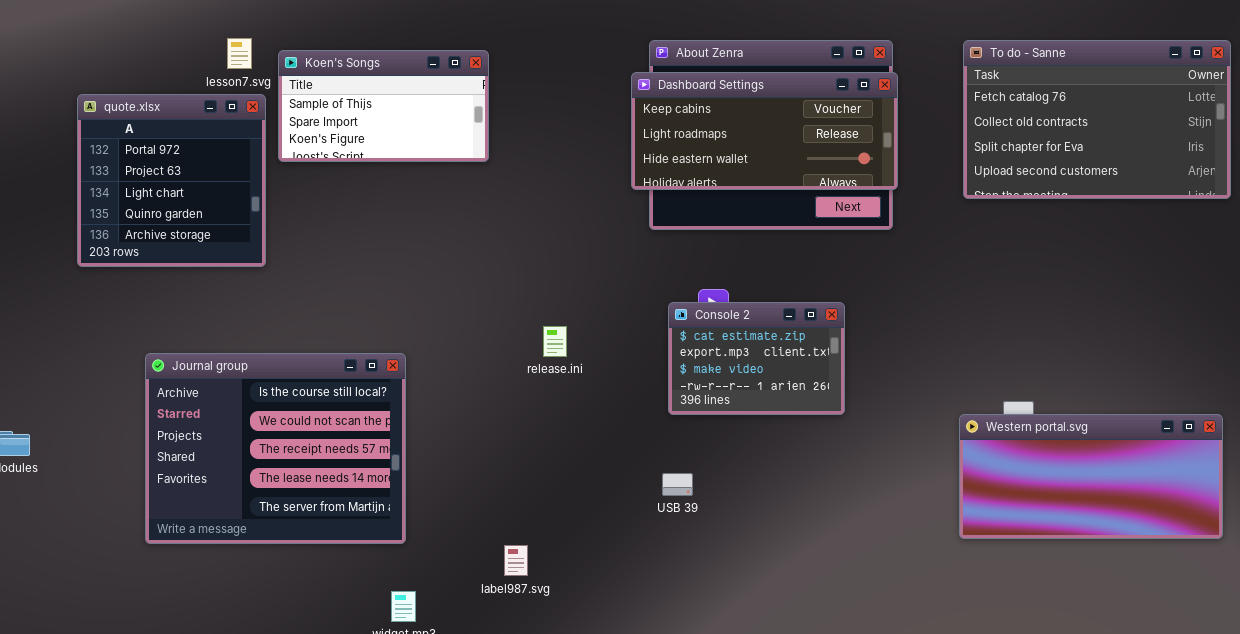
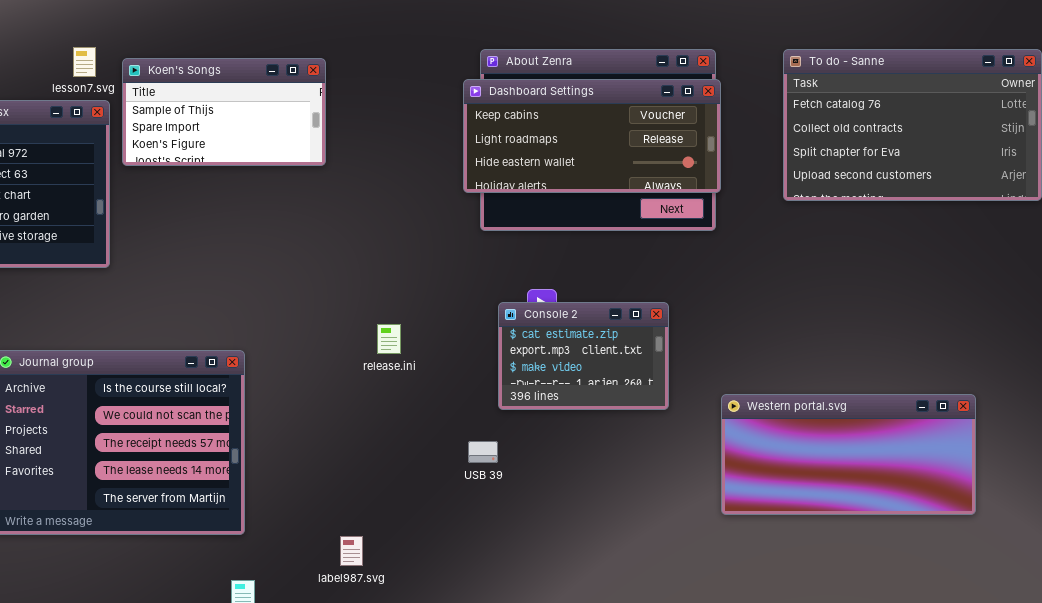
Western portal.svg: [959,414,1223,539] -> [721,394,976,515], moved
USB 39: [662,473,693,496] -> [468,441,498,463], moved

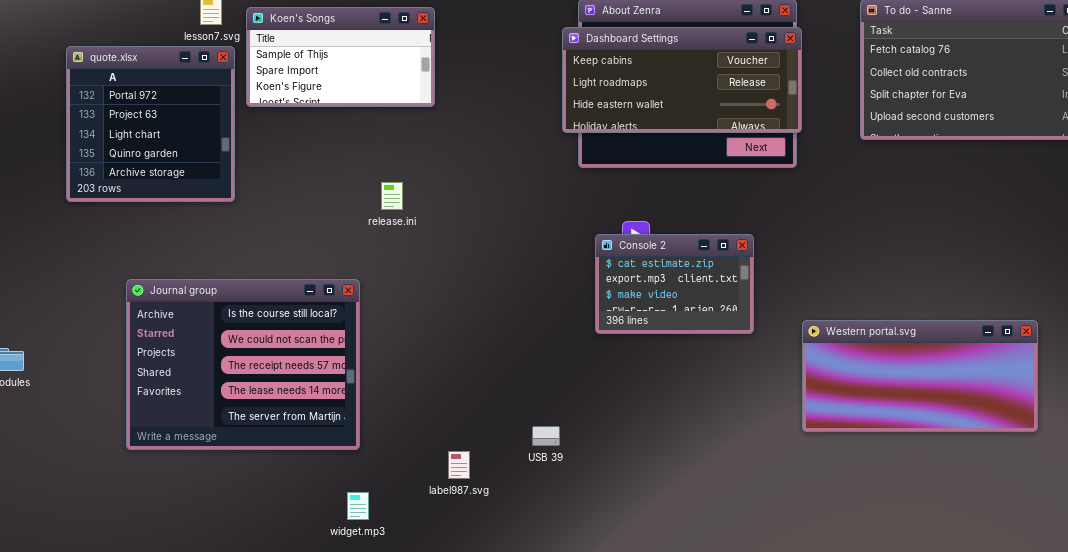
release.ini: [377,324,401,354] -> [381,182,403,210], moved
USB 39: [468,441,498,463] -> [532,426,560,446], moved

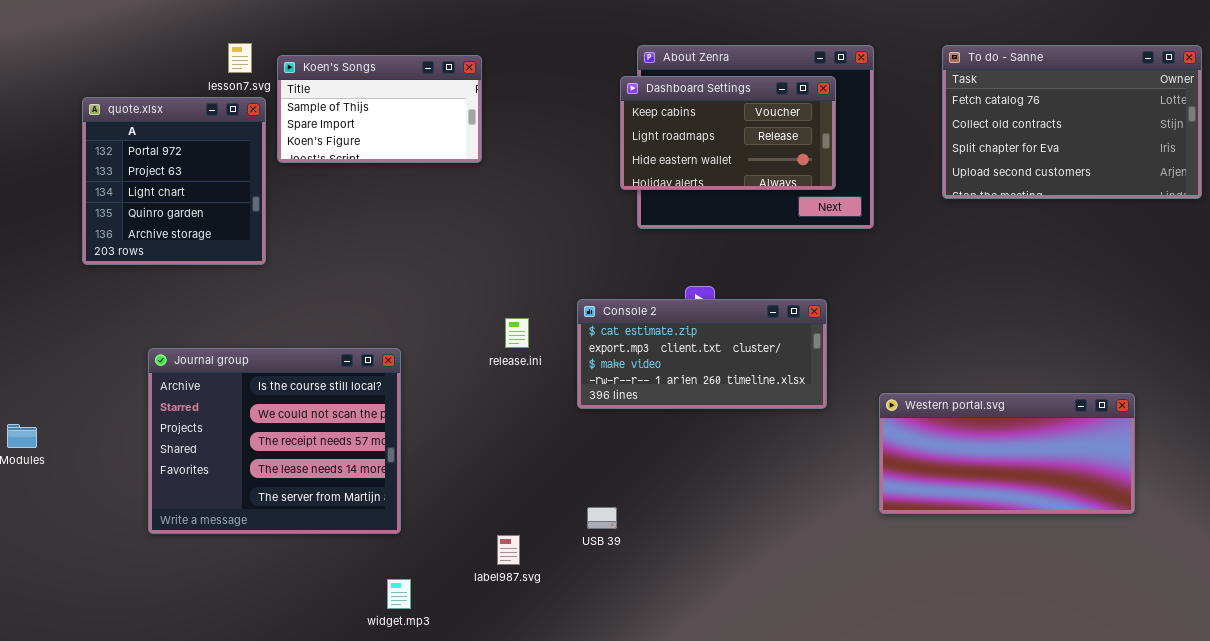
Dashboard Settings: [562,27,802,133] -> [620,76,836,190], resized
release.ini: [381,182,403,210] -> [505,318,529,348], moved
Console 2: [595,234,754,334] -> [577,299,827,409], resized

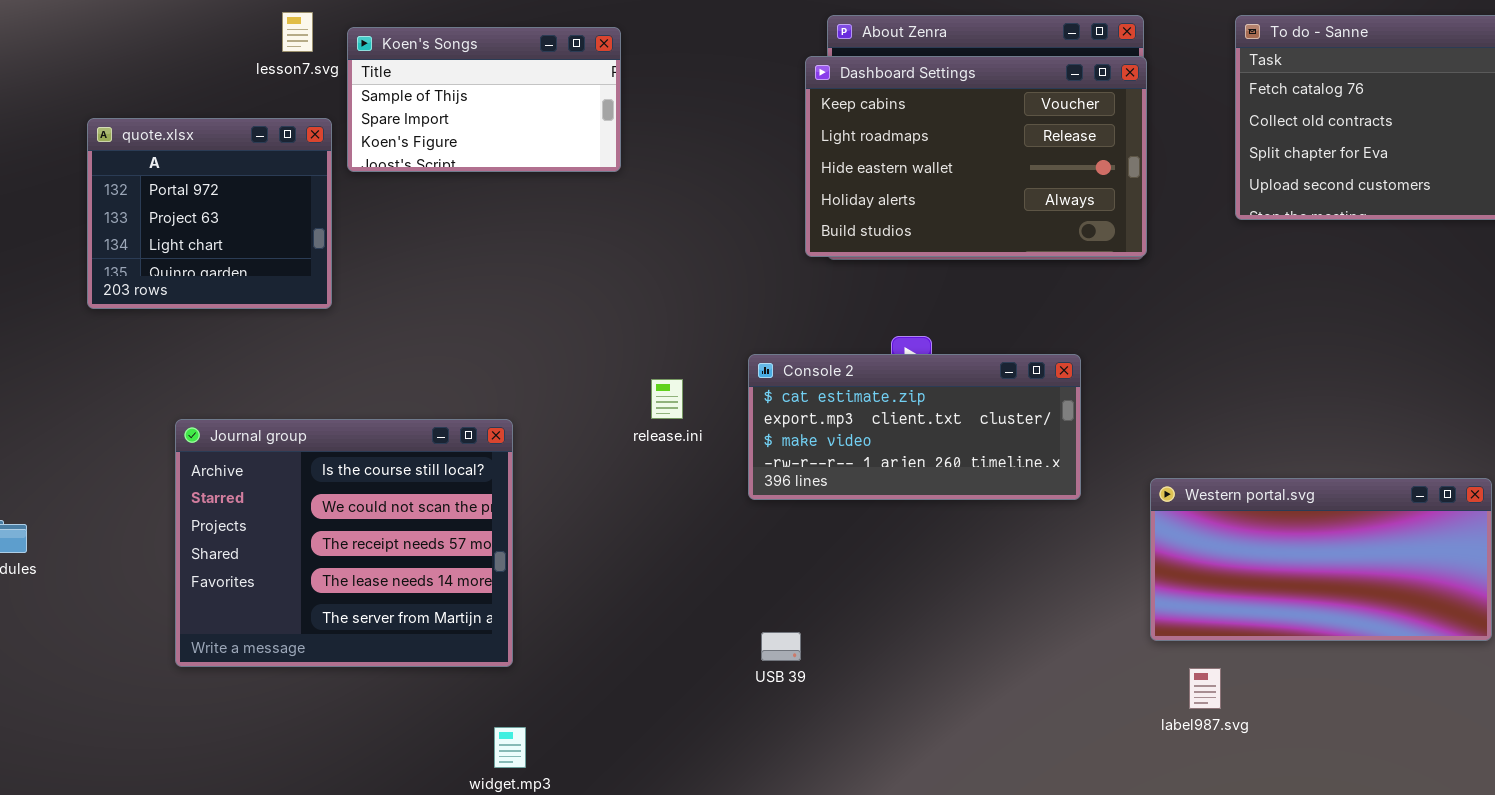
Dashboard Settings: [620,76,836,190] -> [805,56,1147,257], resized
quote.xlsx: [82,97,266,265] -> [87,118,332,309], resized
label987.svg: [497,535,520,565] -> [1189,668,1221,709], moved

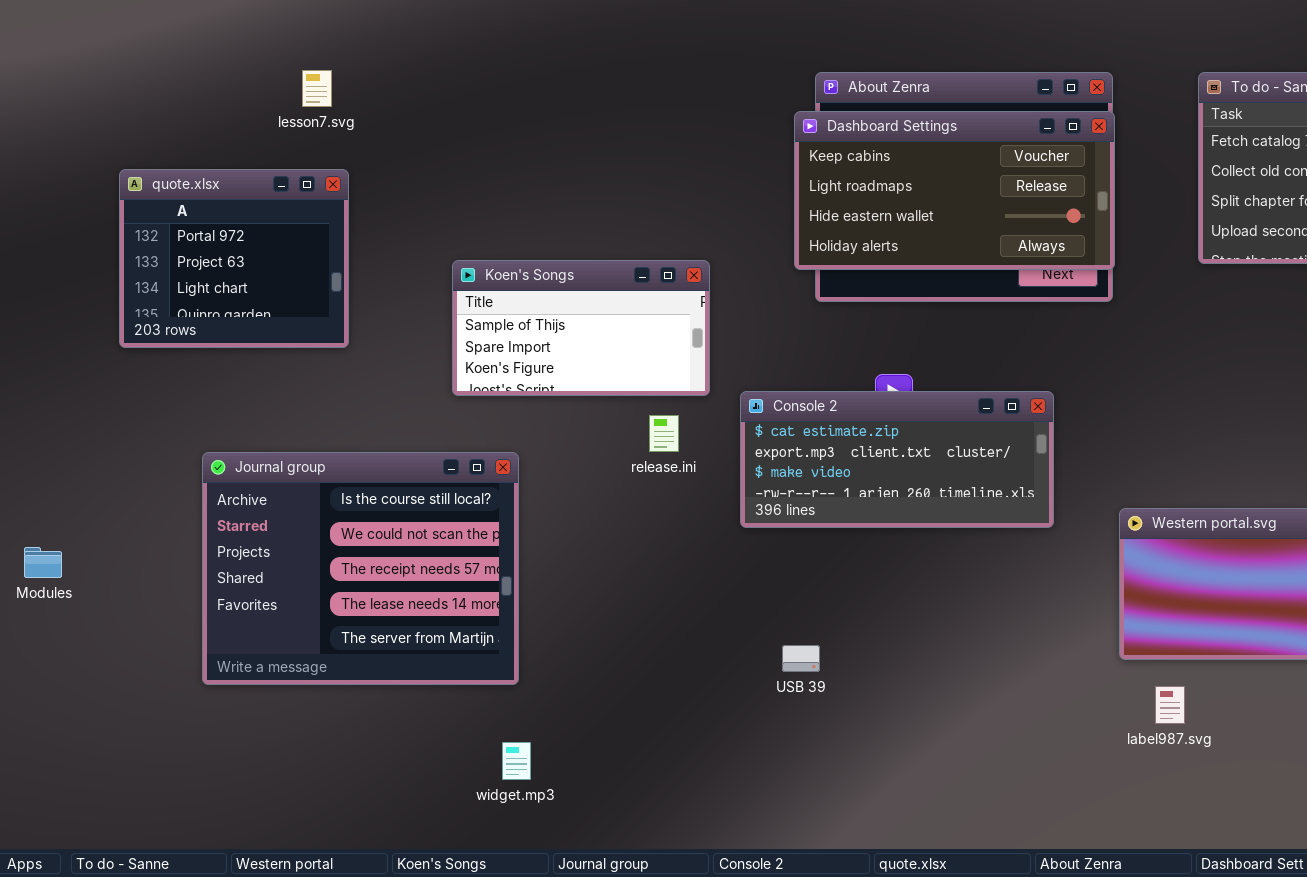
Koen's Songs: [347,27,621,172] -> [452,260,710,396], moved
Dashboard Settings: [805,56,1147,257] -> [794,111,1115,270], resized
USB 39: [761,632,801,661] -> [782,645,820,672], moved

